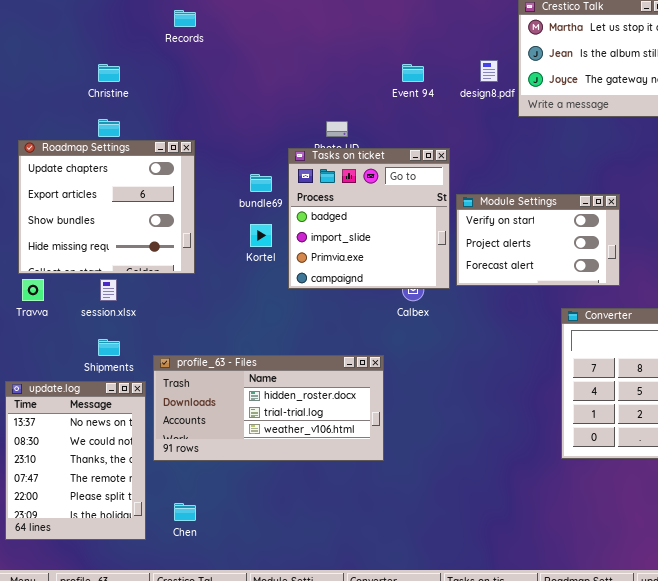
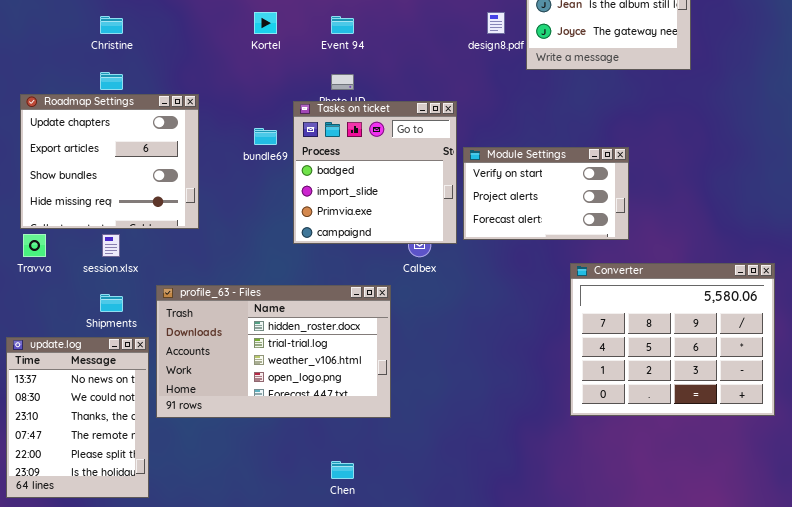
Event 94: [402,64,424,82] -> [331,16,354,34], moved
Kortel: [250,224,272,247] -> [254,12,277,34], moved
profile_63 - Files: [153,355,384,461] -> [156,285,391,418], resized
Chen: [174,503,196,521] -> [331,461,354,479], moved

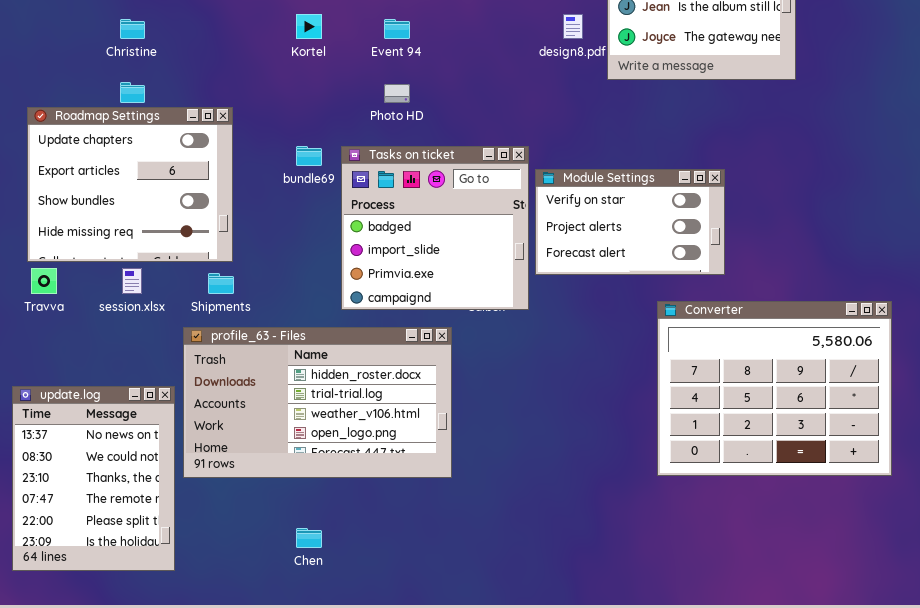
Tasks on ticket: [293,101,457,244] -> [341,146,529,310], moved
Shipments: [100,294,123,312] -> [208,273,234,294], moved
Chen: [331,461,354,479] -> [296,528,322,548], moved

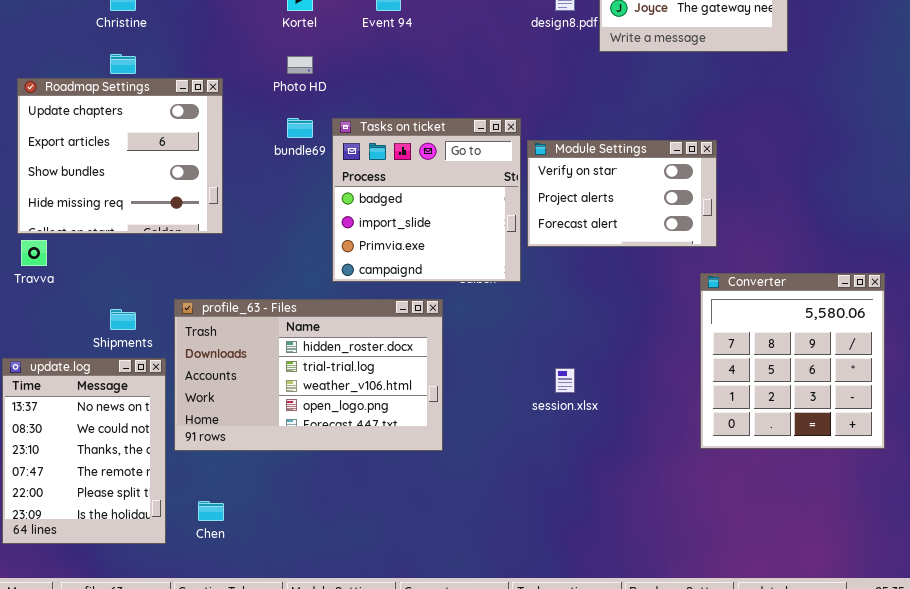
Photo HD: [384,84,410,103] -> [287,56,313,74], moved
session.xlsx: [122,268,142,294] -> [555,368,575,393], moved
Shipments: [208,273,234,294] -> [110,309,136,330], moved
Converter: [657,301,892,476] -> [700,273,885,449], resized
Chen: [296,528,322,548] -> [198,501,224,521], moved

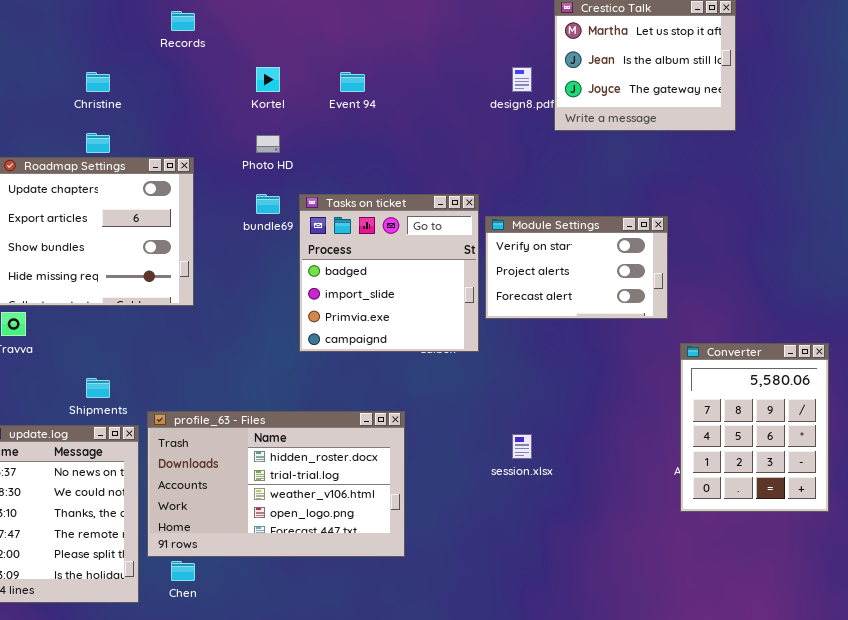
Converter: [700,273,885,449] -> [680,343,829,512], resized
profile_63 - Files: [174,299,443,451] -> [147,411,405,557], moved

